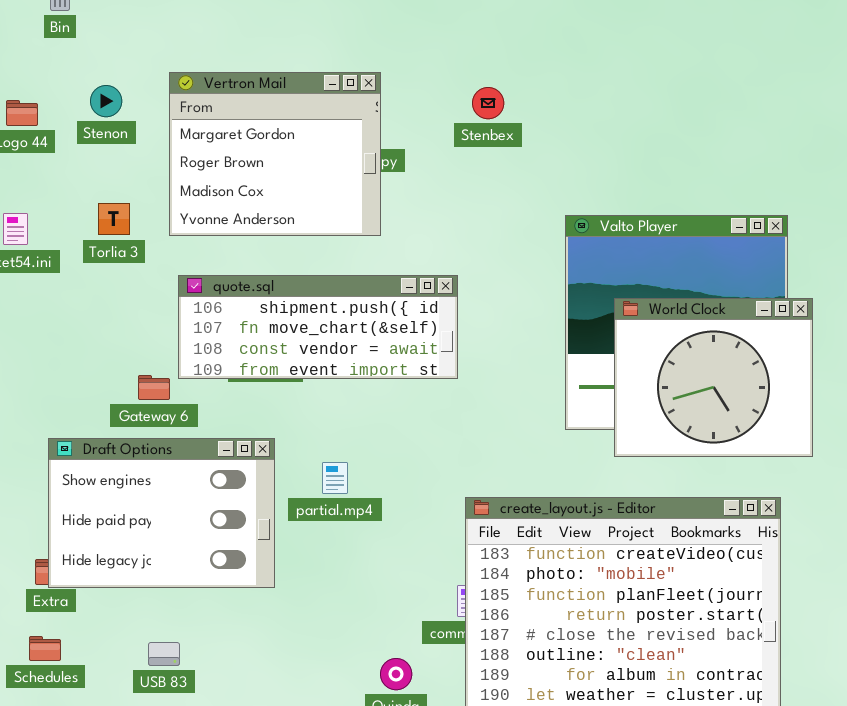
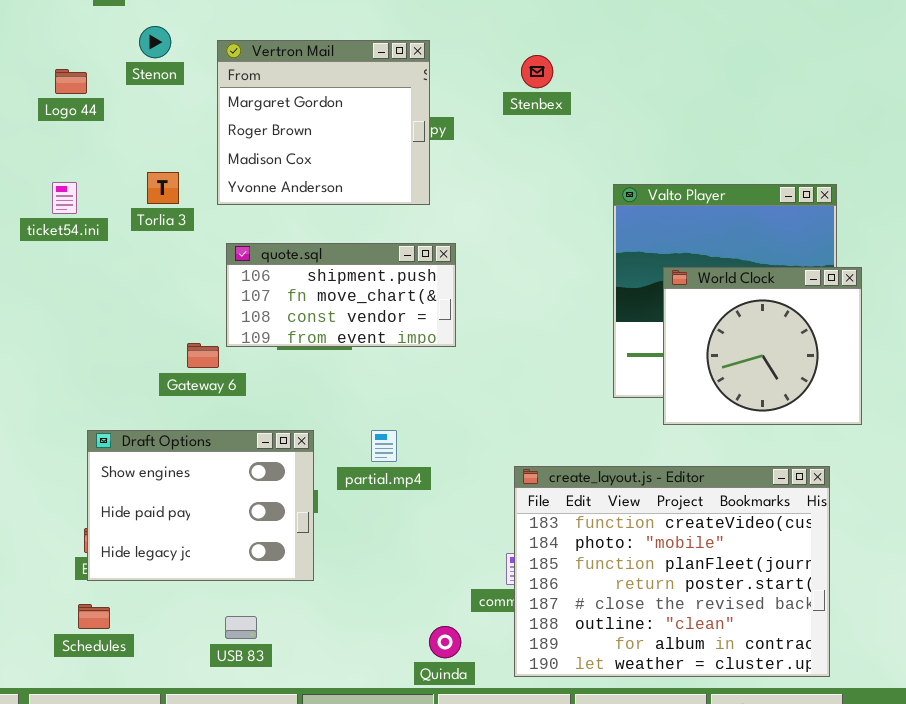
Stenon: [90,85,122,117] -> [139,26,171,58], moved
quote.sql: [178,275,458,379] -> [226,243,456,347], resized
Draft Options: [48,438,275,588] -> [87,430,314,581], moved
USB 83: [148,642,180,666] -> [225,616,257,639], moved

